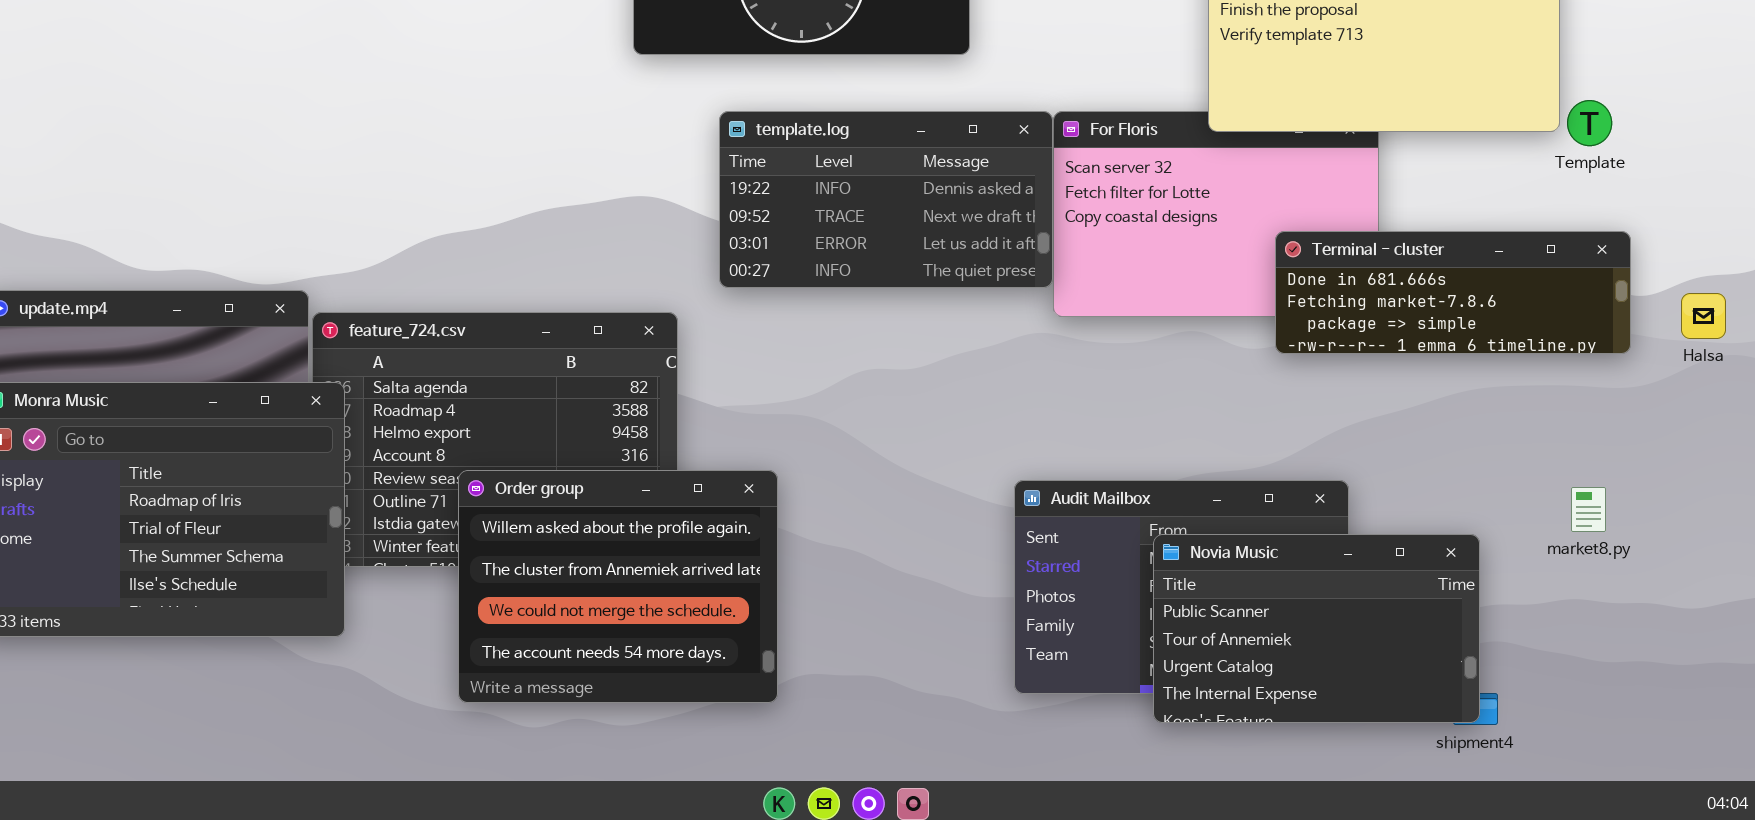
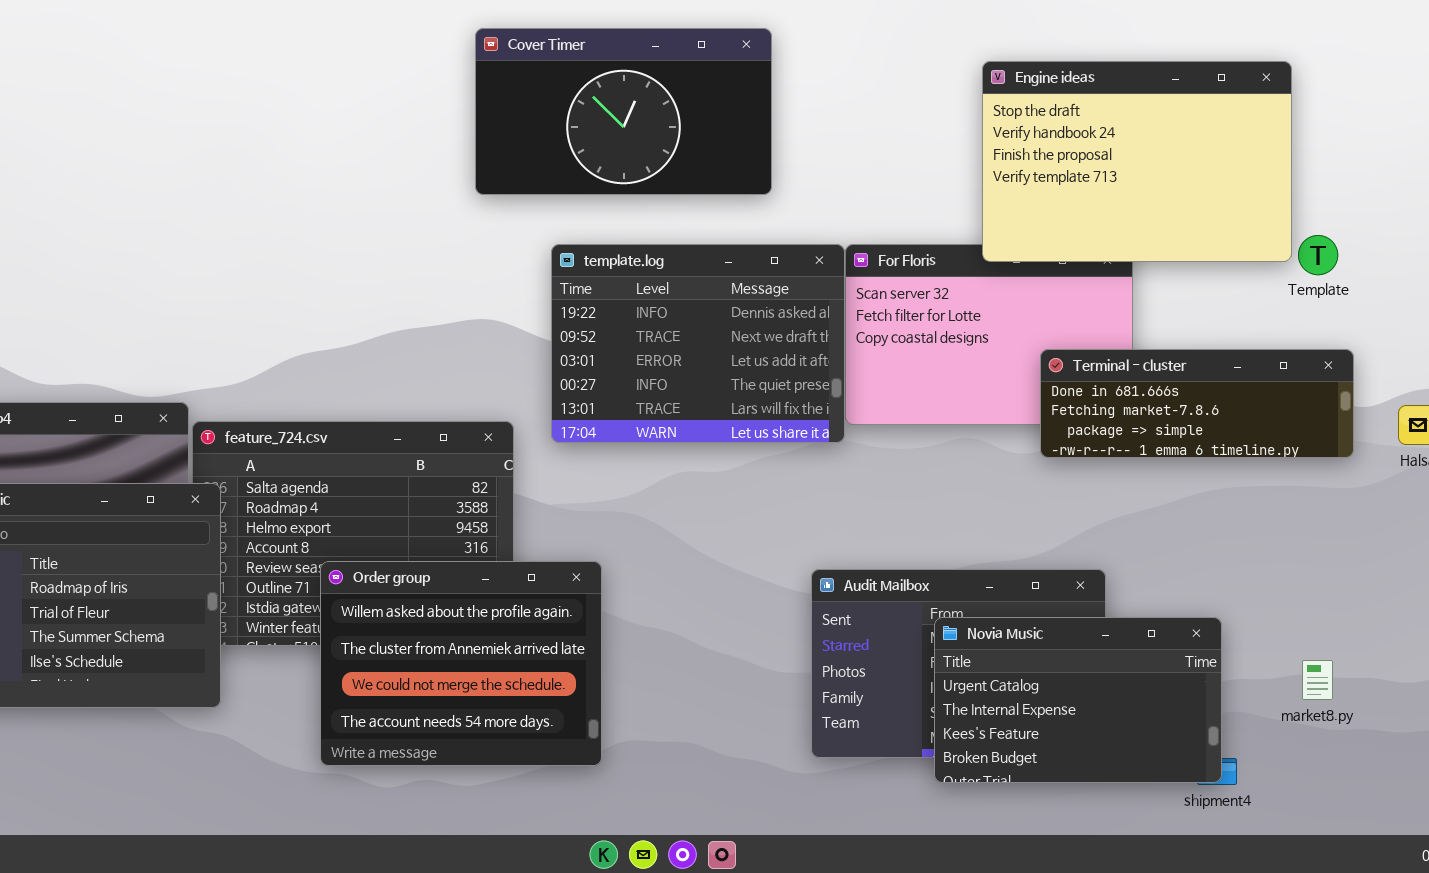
template.log: [719,111,1053,288] -> [551,244,845,443], resized
market8.py: [1571,487,1606,532] -> [1302,660,1333,700], moved
Novia Music: [1153,534,1480,723] -> [934,617,1222,783], scrolled down 2 rows

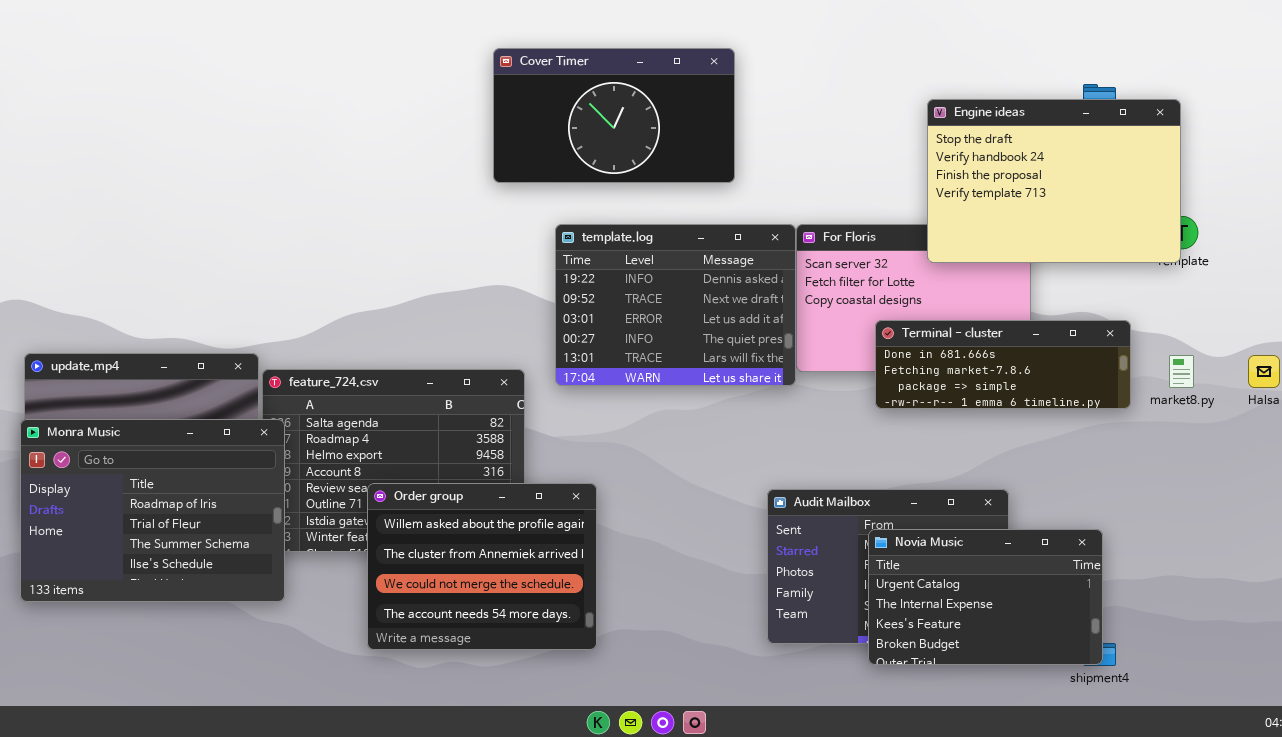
Engine ideas: [982,61,1292,262] -> [927,99,1181,263], moved
Terminal - cluster: [1040,349,1354,458] -> [875,320,1131,409], moved
market8.py: [1302,660,1333,700] -> [1169,355,1194,388], moved

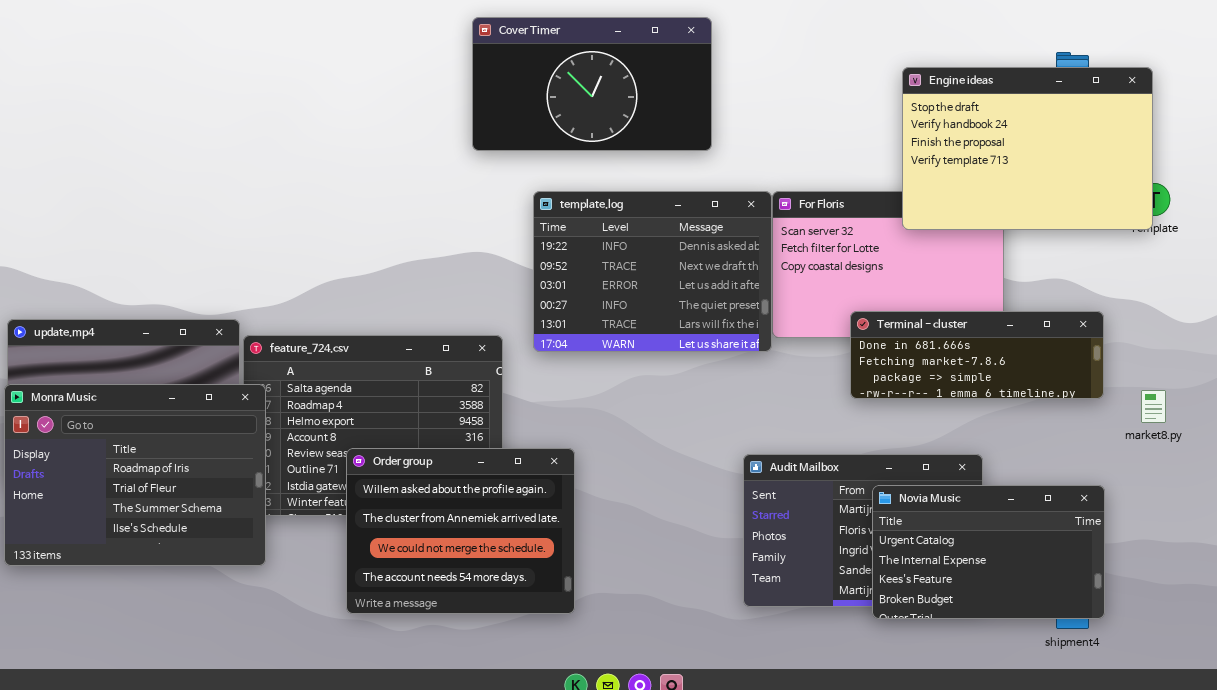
Terminal - cluster: [875,320,1131,409] -> [850,311,1104,399], moved
market8.py: [1169,355,1194,388] -> [1141,390,1166,423], moved
Novia Music: [868,529,1103,665] -> [872,485,1105,619], moved

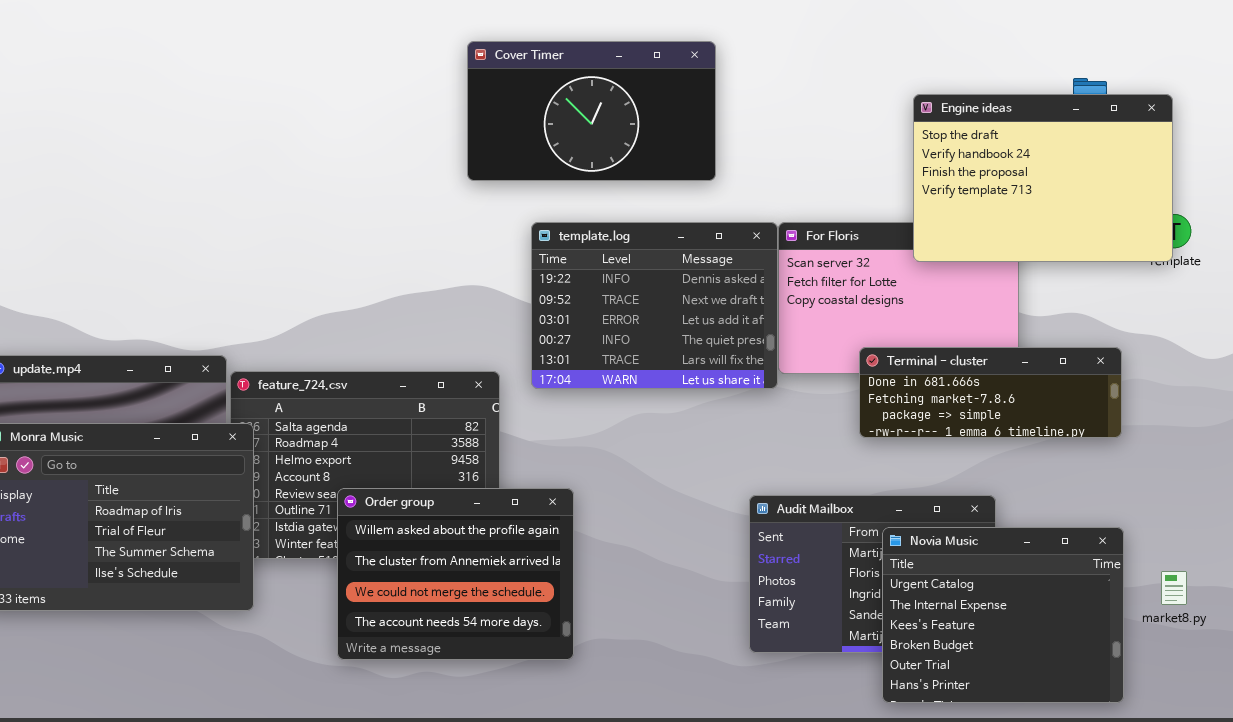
market8.py: [1141,390,1166,423] -> [1161,571,1187,605], moved
Novia Music: [872,485,1105,619] -> [882,527,1124,703], resized

